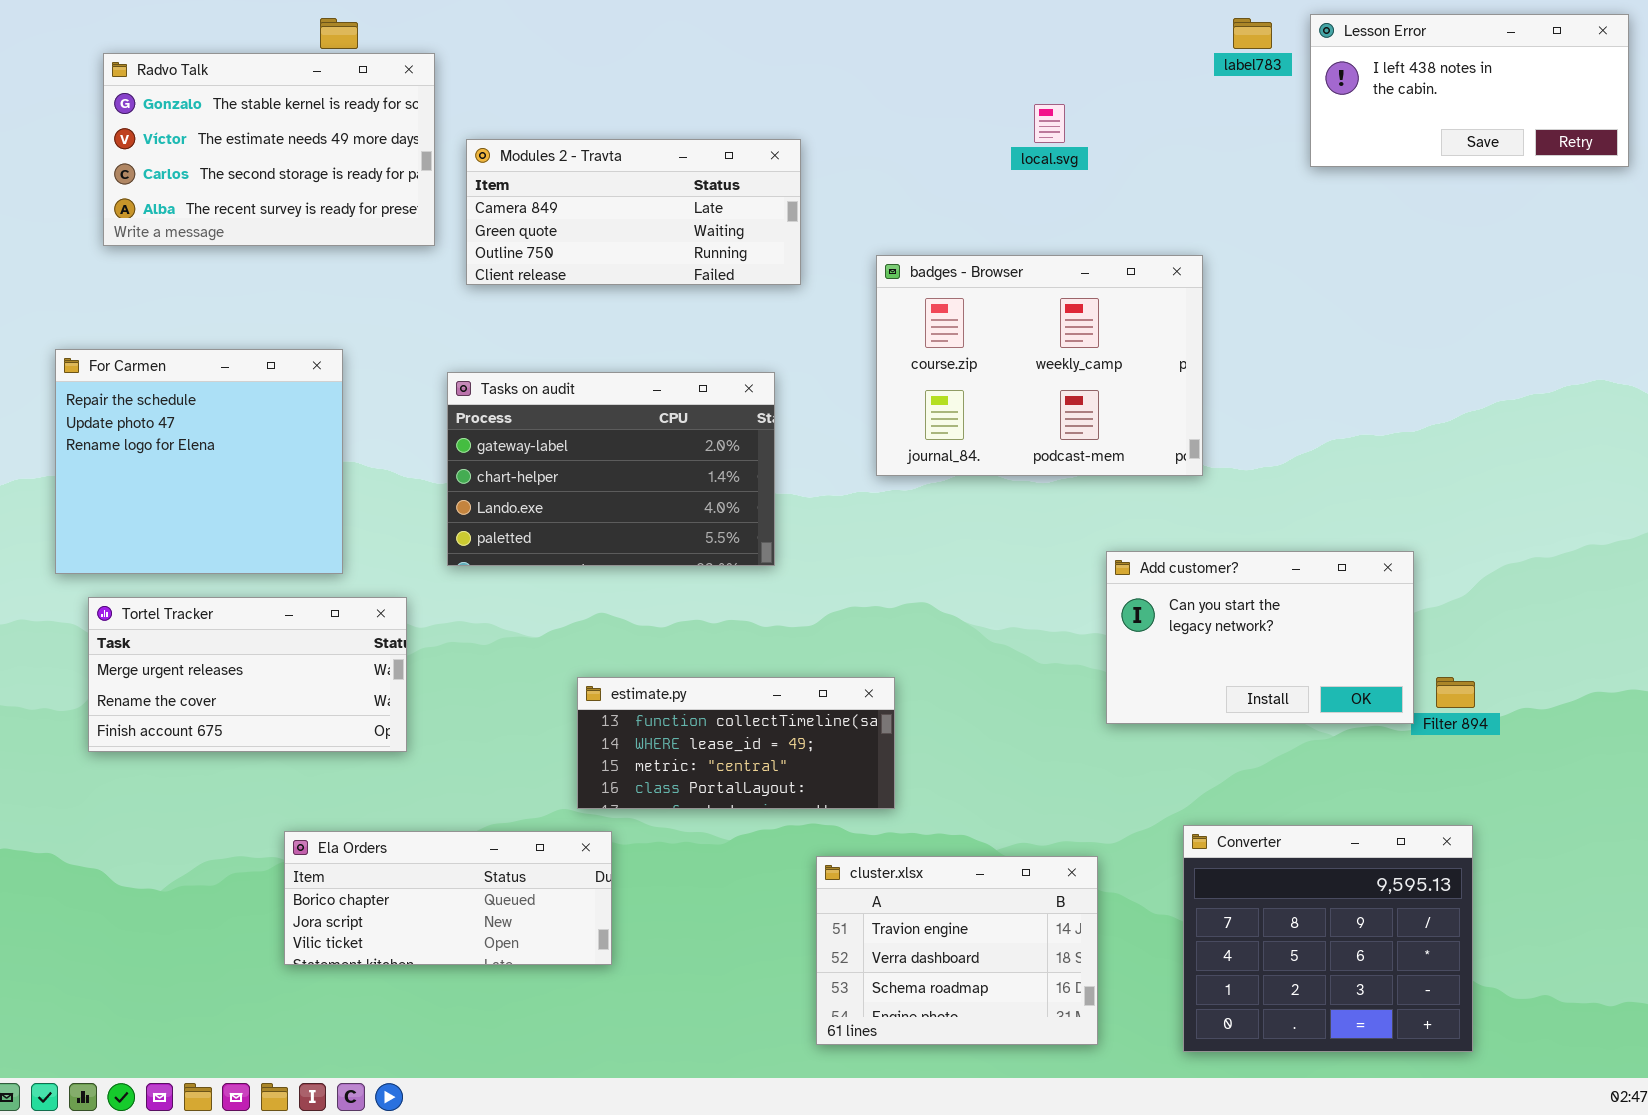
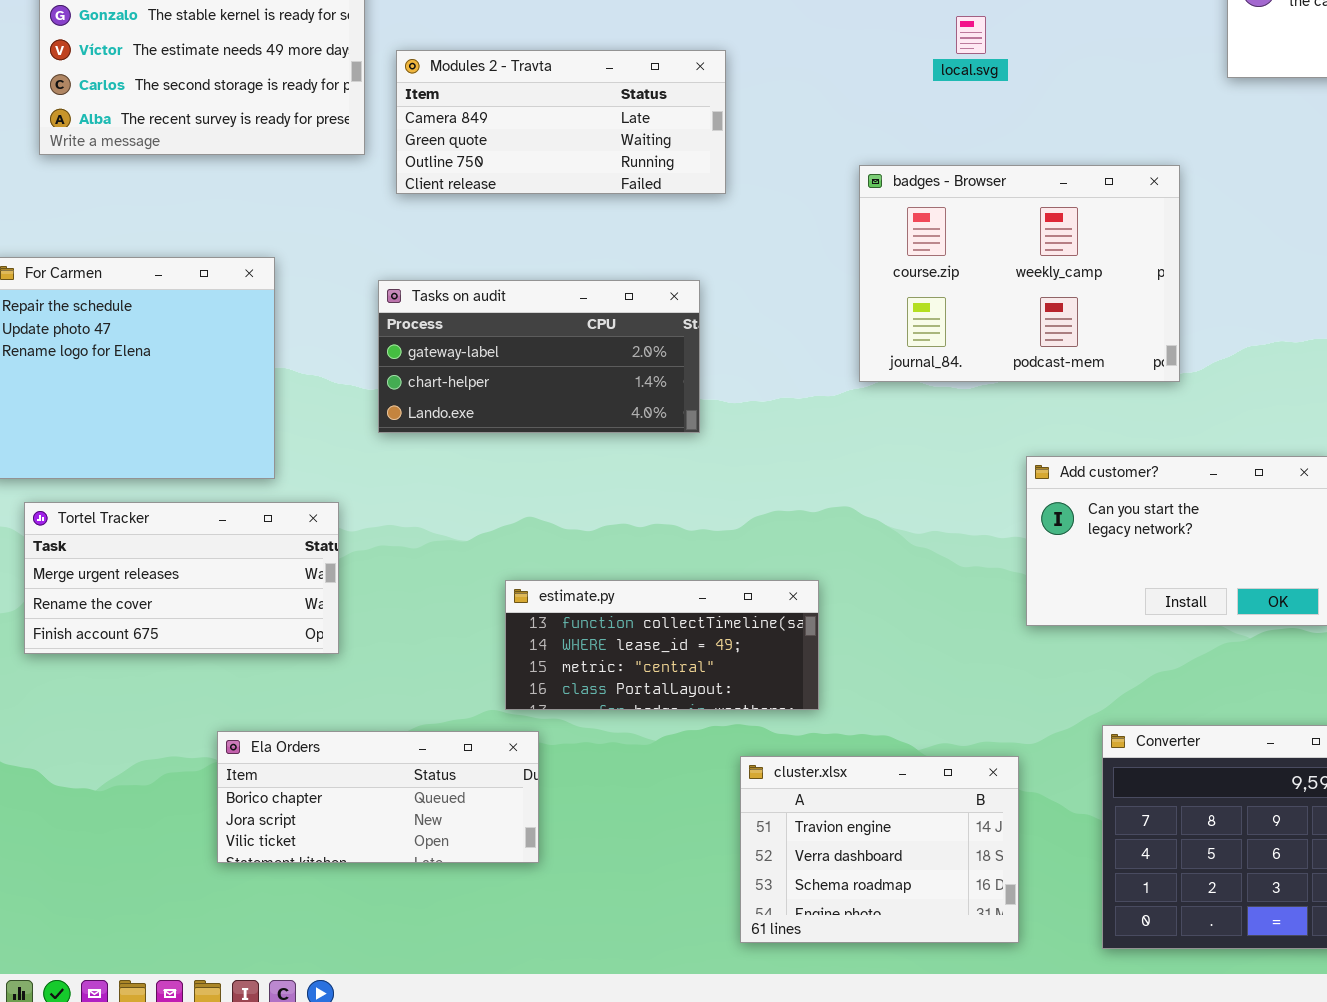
badges - Browser: [876,255,1203,476] -> [859,165,1180,382], moved
Tasks on audit: [447,372,775,566] -> [378,280,700,433], resized

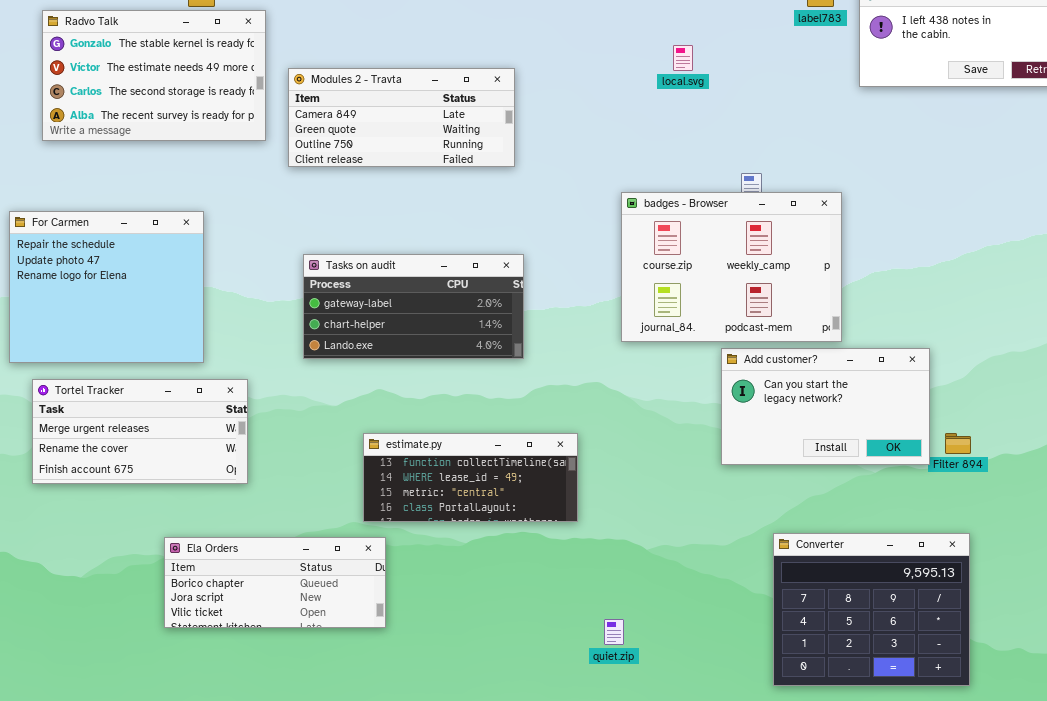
badges - Browser: [859,165,1180,382] -> [621,192,842,342], moved
Tasks on audit: [378,280,700,433] -> [303,254,524,359], moved
cluster.xlsx: [740,756,1019,943] -> none, closed

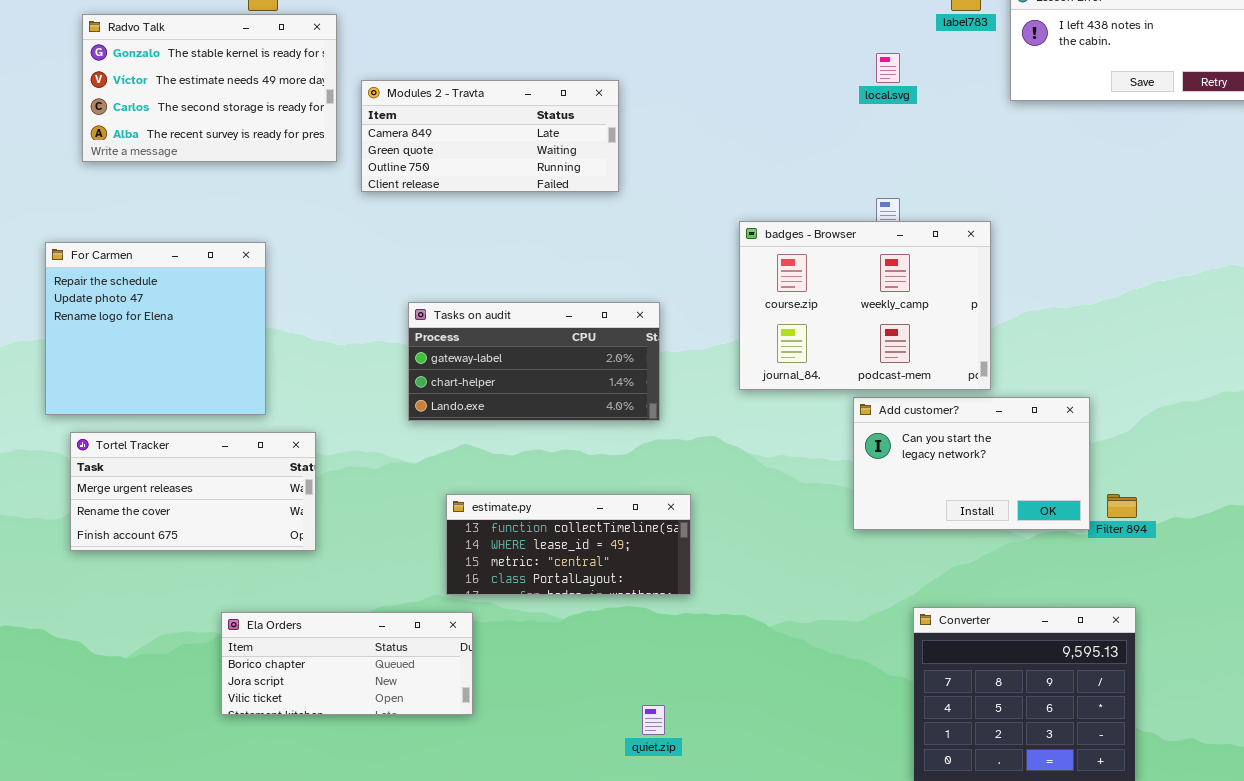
local.svg: [673,45,693,71] -> [876,53,900,83], moved
Tasks on audit: [303,254,524,359] -> [408,302,660,421], moved
quiet.zip: [604,619,624,645] -> [642,705,665,735], moved

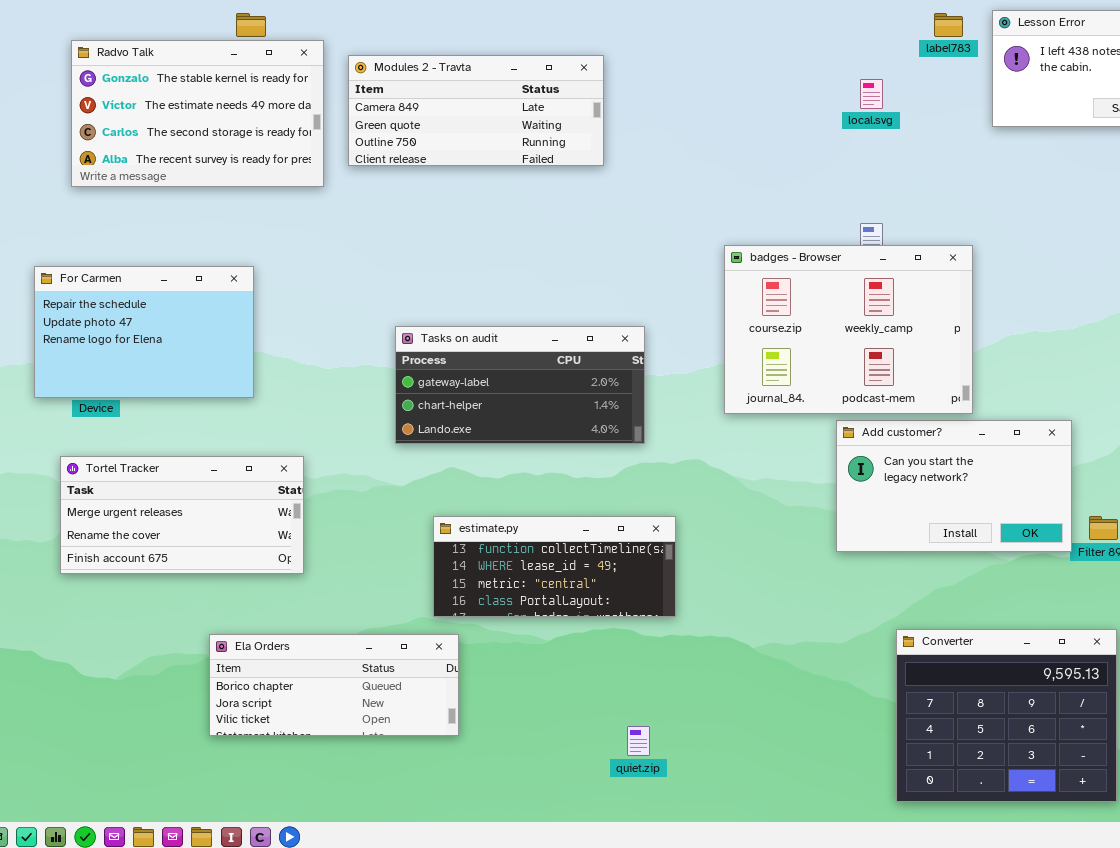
Modules 2 - Travta: [361,80,619,192] -> [348,55,604,166], moved
For Carmen: [45,242,266,415] -> [34,266,254,398], resized

